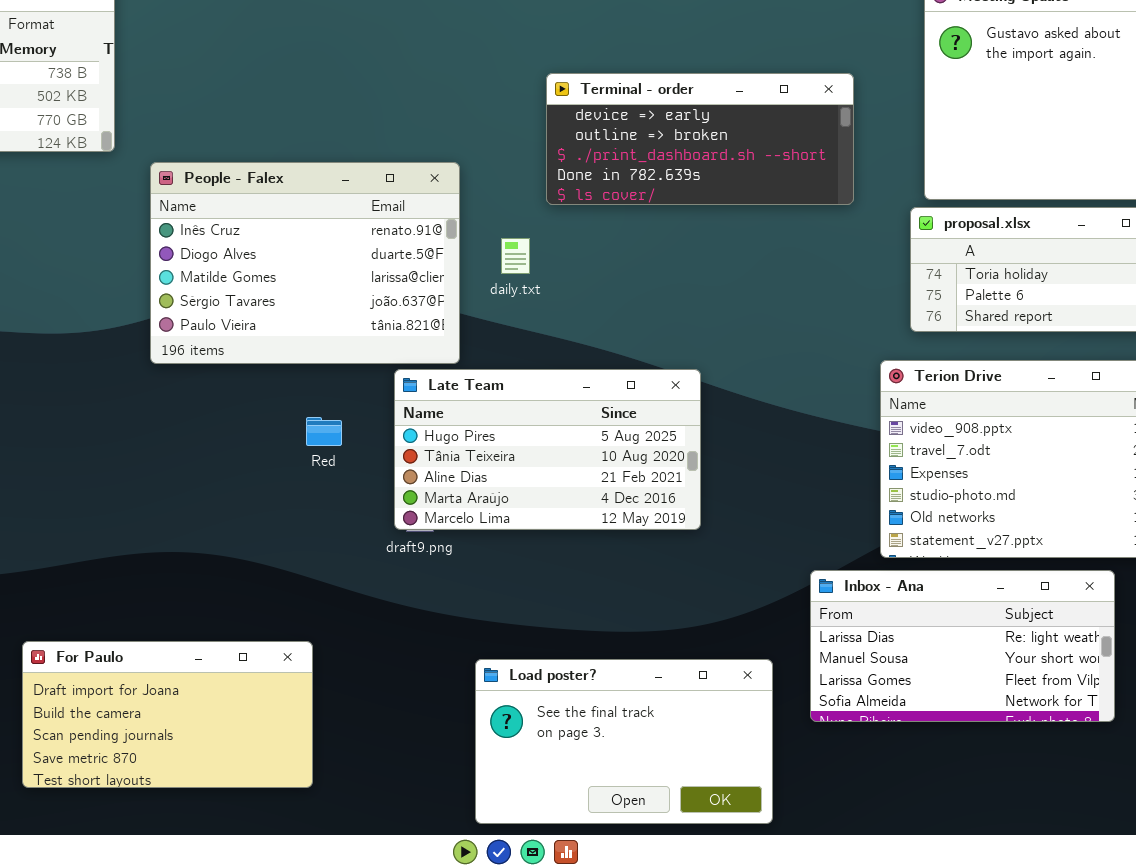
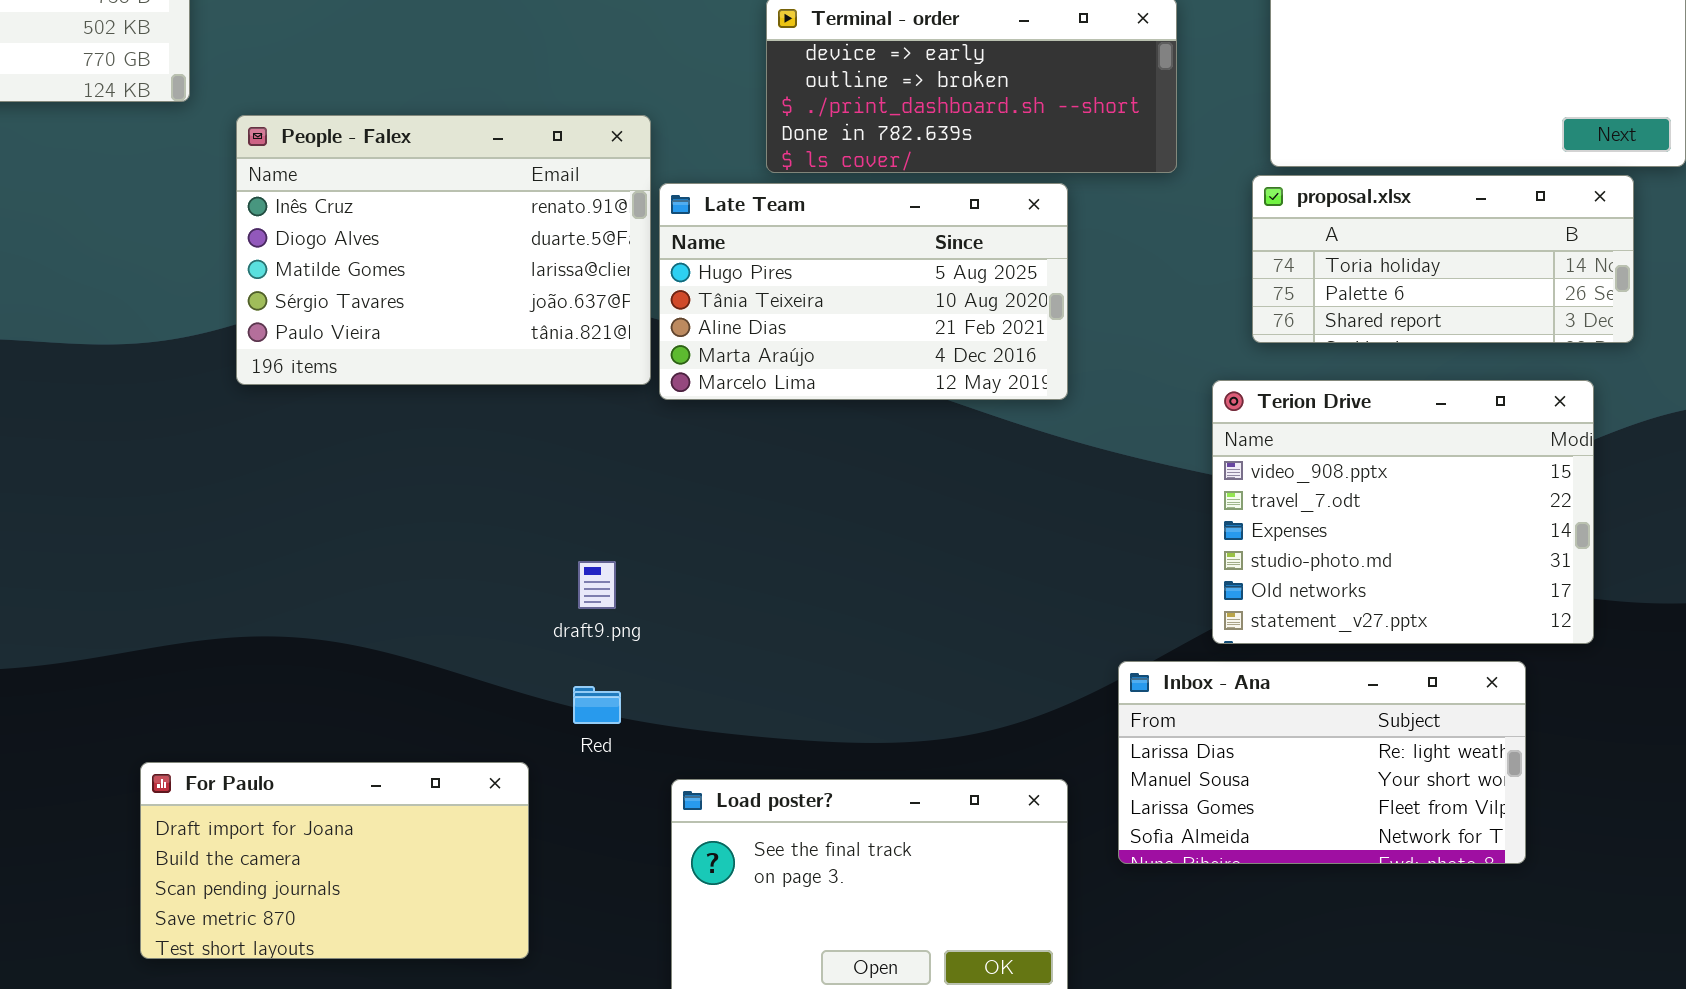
Late Team: [394,369,701,530] -> [659,183,1068,400], moved
Red: [306,417,342,446] -> [573,686,621,724], moved
For Paulo: [22,641,313,788] -> [140,762,529,959], moved

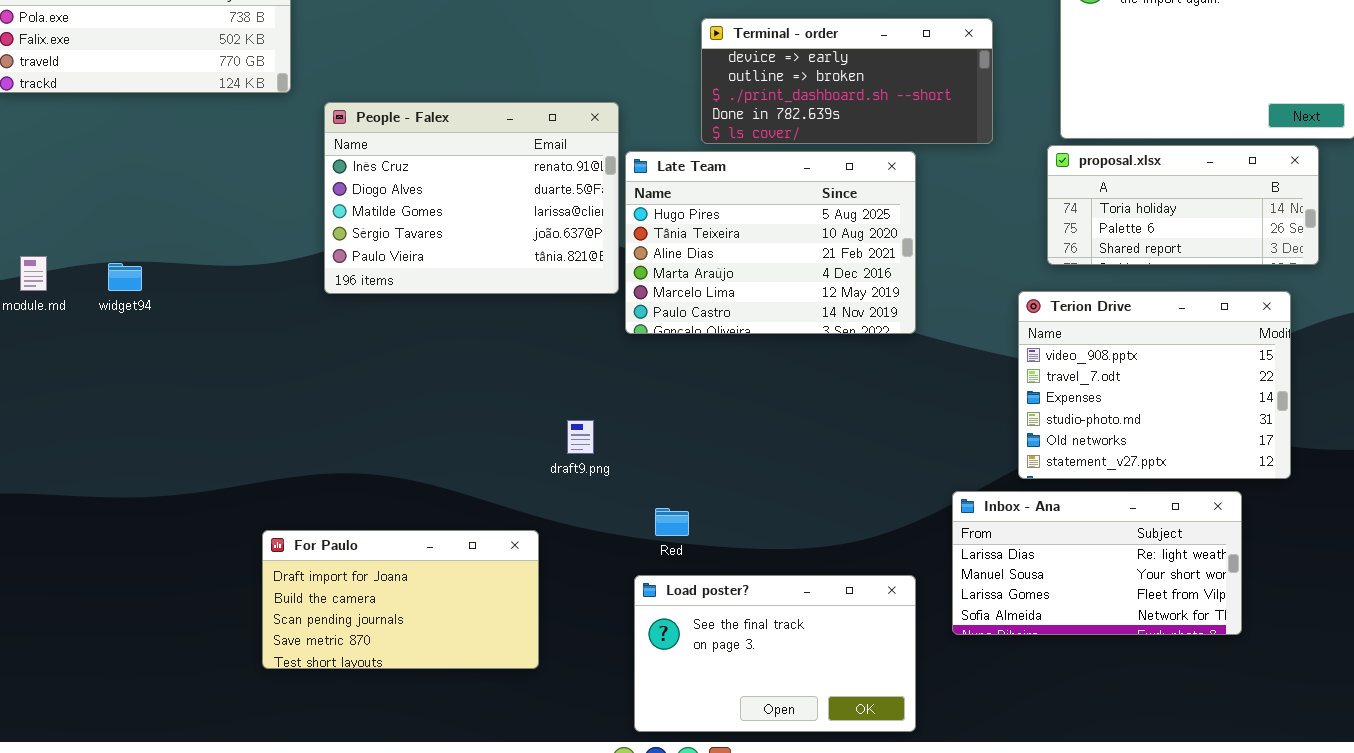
Late Team: [659,183,1068,400] -> [625,151,916,334], resized
Red: [573,686,621,724] -> [655,508,689,536], moved
For Paulo: [140,762,529,959] -> [262,530,539,669], moved

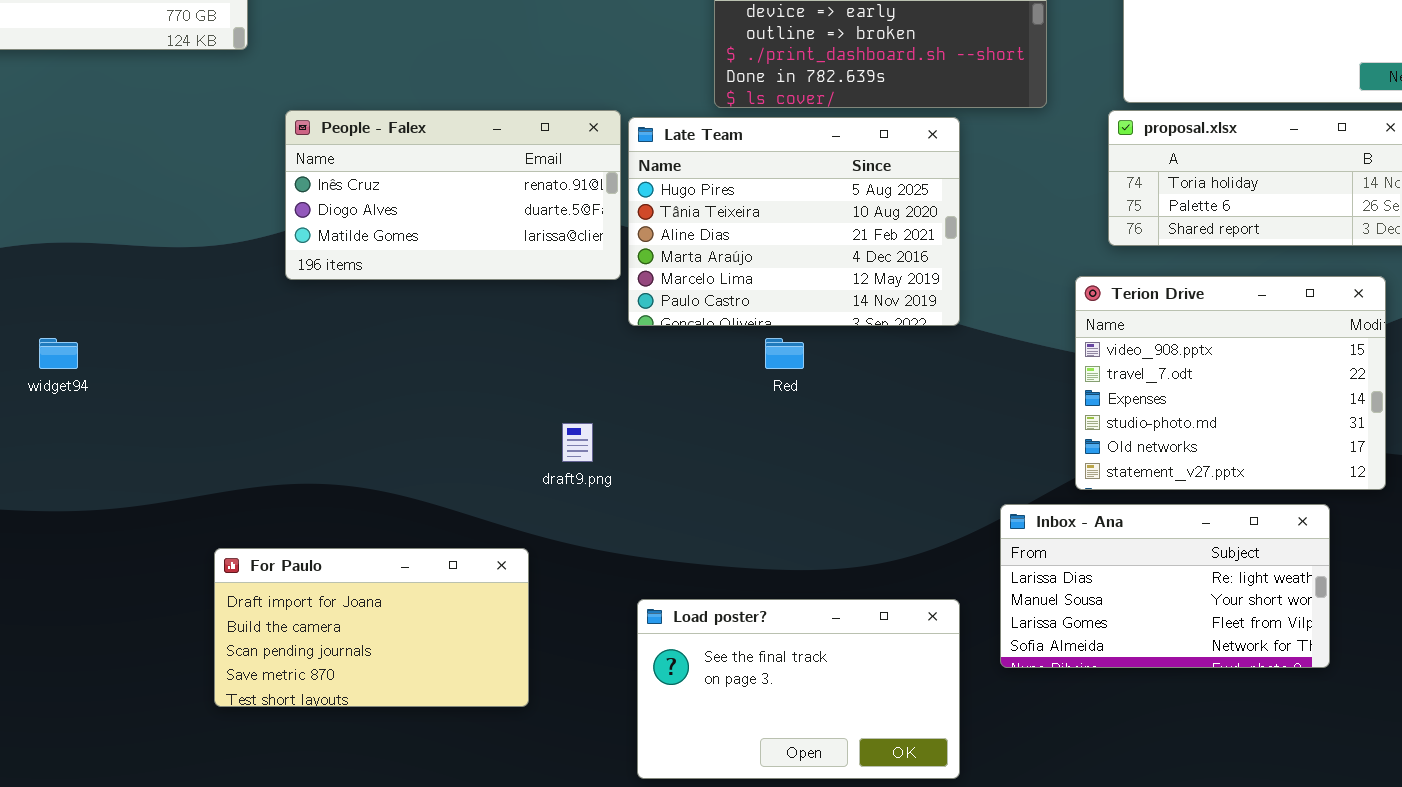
People - Falex: [324,102,619,294] -> [285,110,621,280], resized
widget94: [108,263,142,291] -> [39,338,78,369], moved
Red: [655,508,689,536] -> [765,338,804,369], moved

